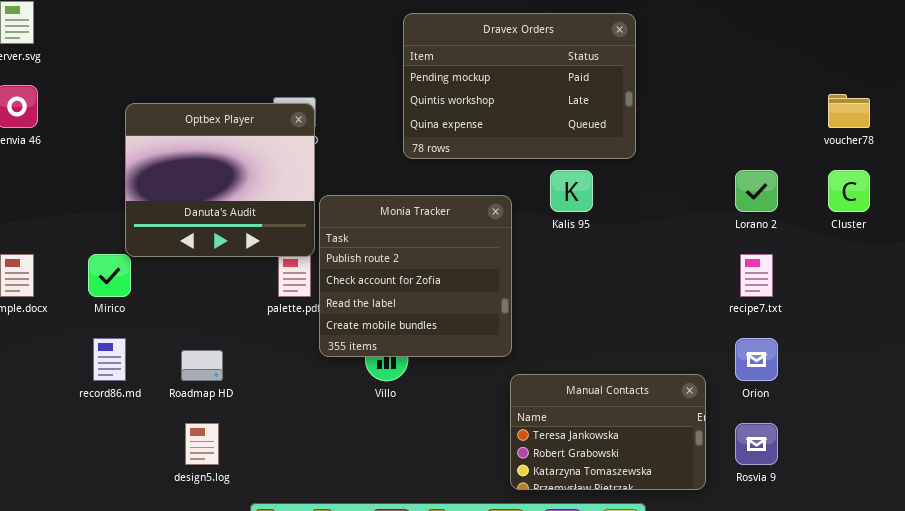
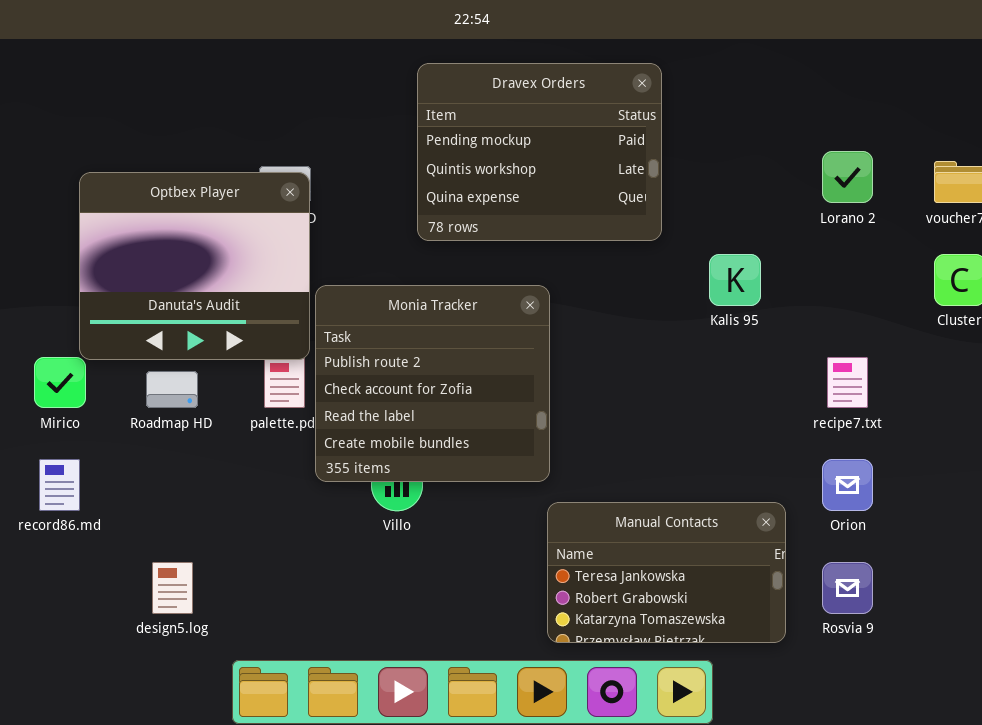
Dravex Orders: [403,13,636,159] -> [417,63,662,241], resized
Kalis 95: [550,170,593,212] -> [709,254,761,306], moved
Lorano 2: [735,170,778,212] -> [822,151,873,203], moved
Roadmap HD: [181,350,223,381] -> [146,371,198,408], moved

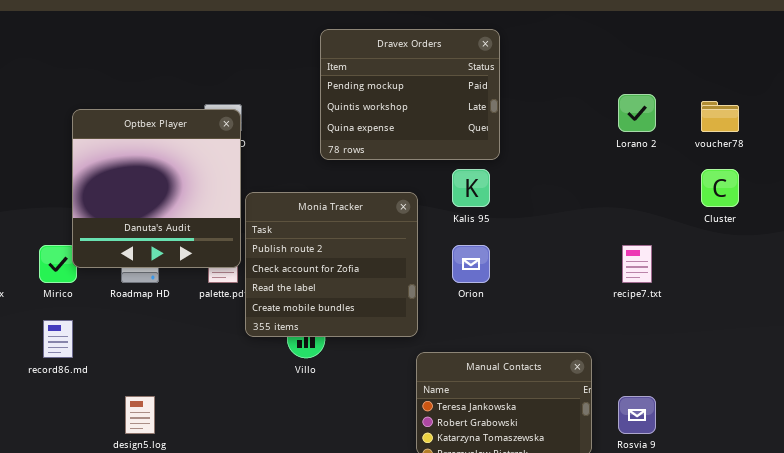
Optbex Player: [79,172,310,360] -> [72,109,241,268], resized
Kalis 95: [709,254,761,306] -> [452,169,490,207], moved
Orion: [822,459,873,511] -> [452,245,490,283], moved

